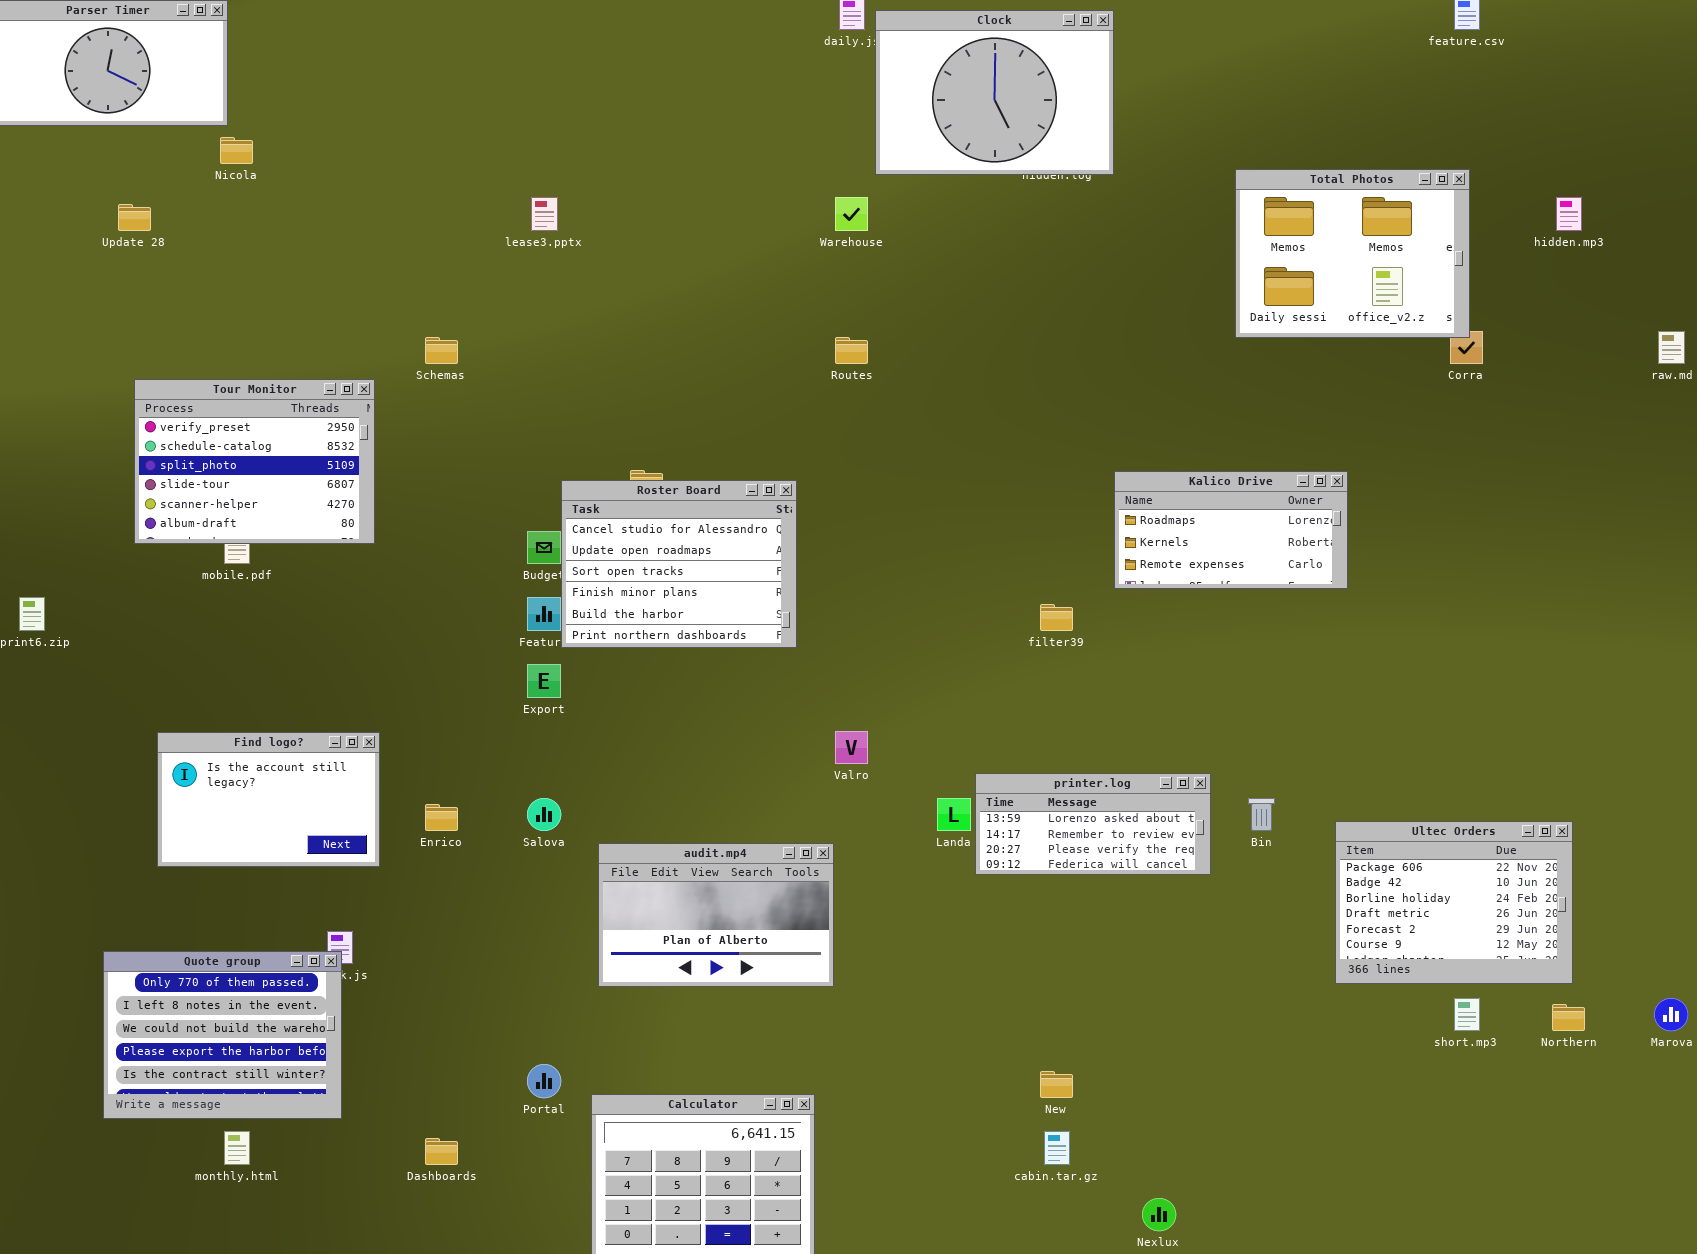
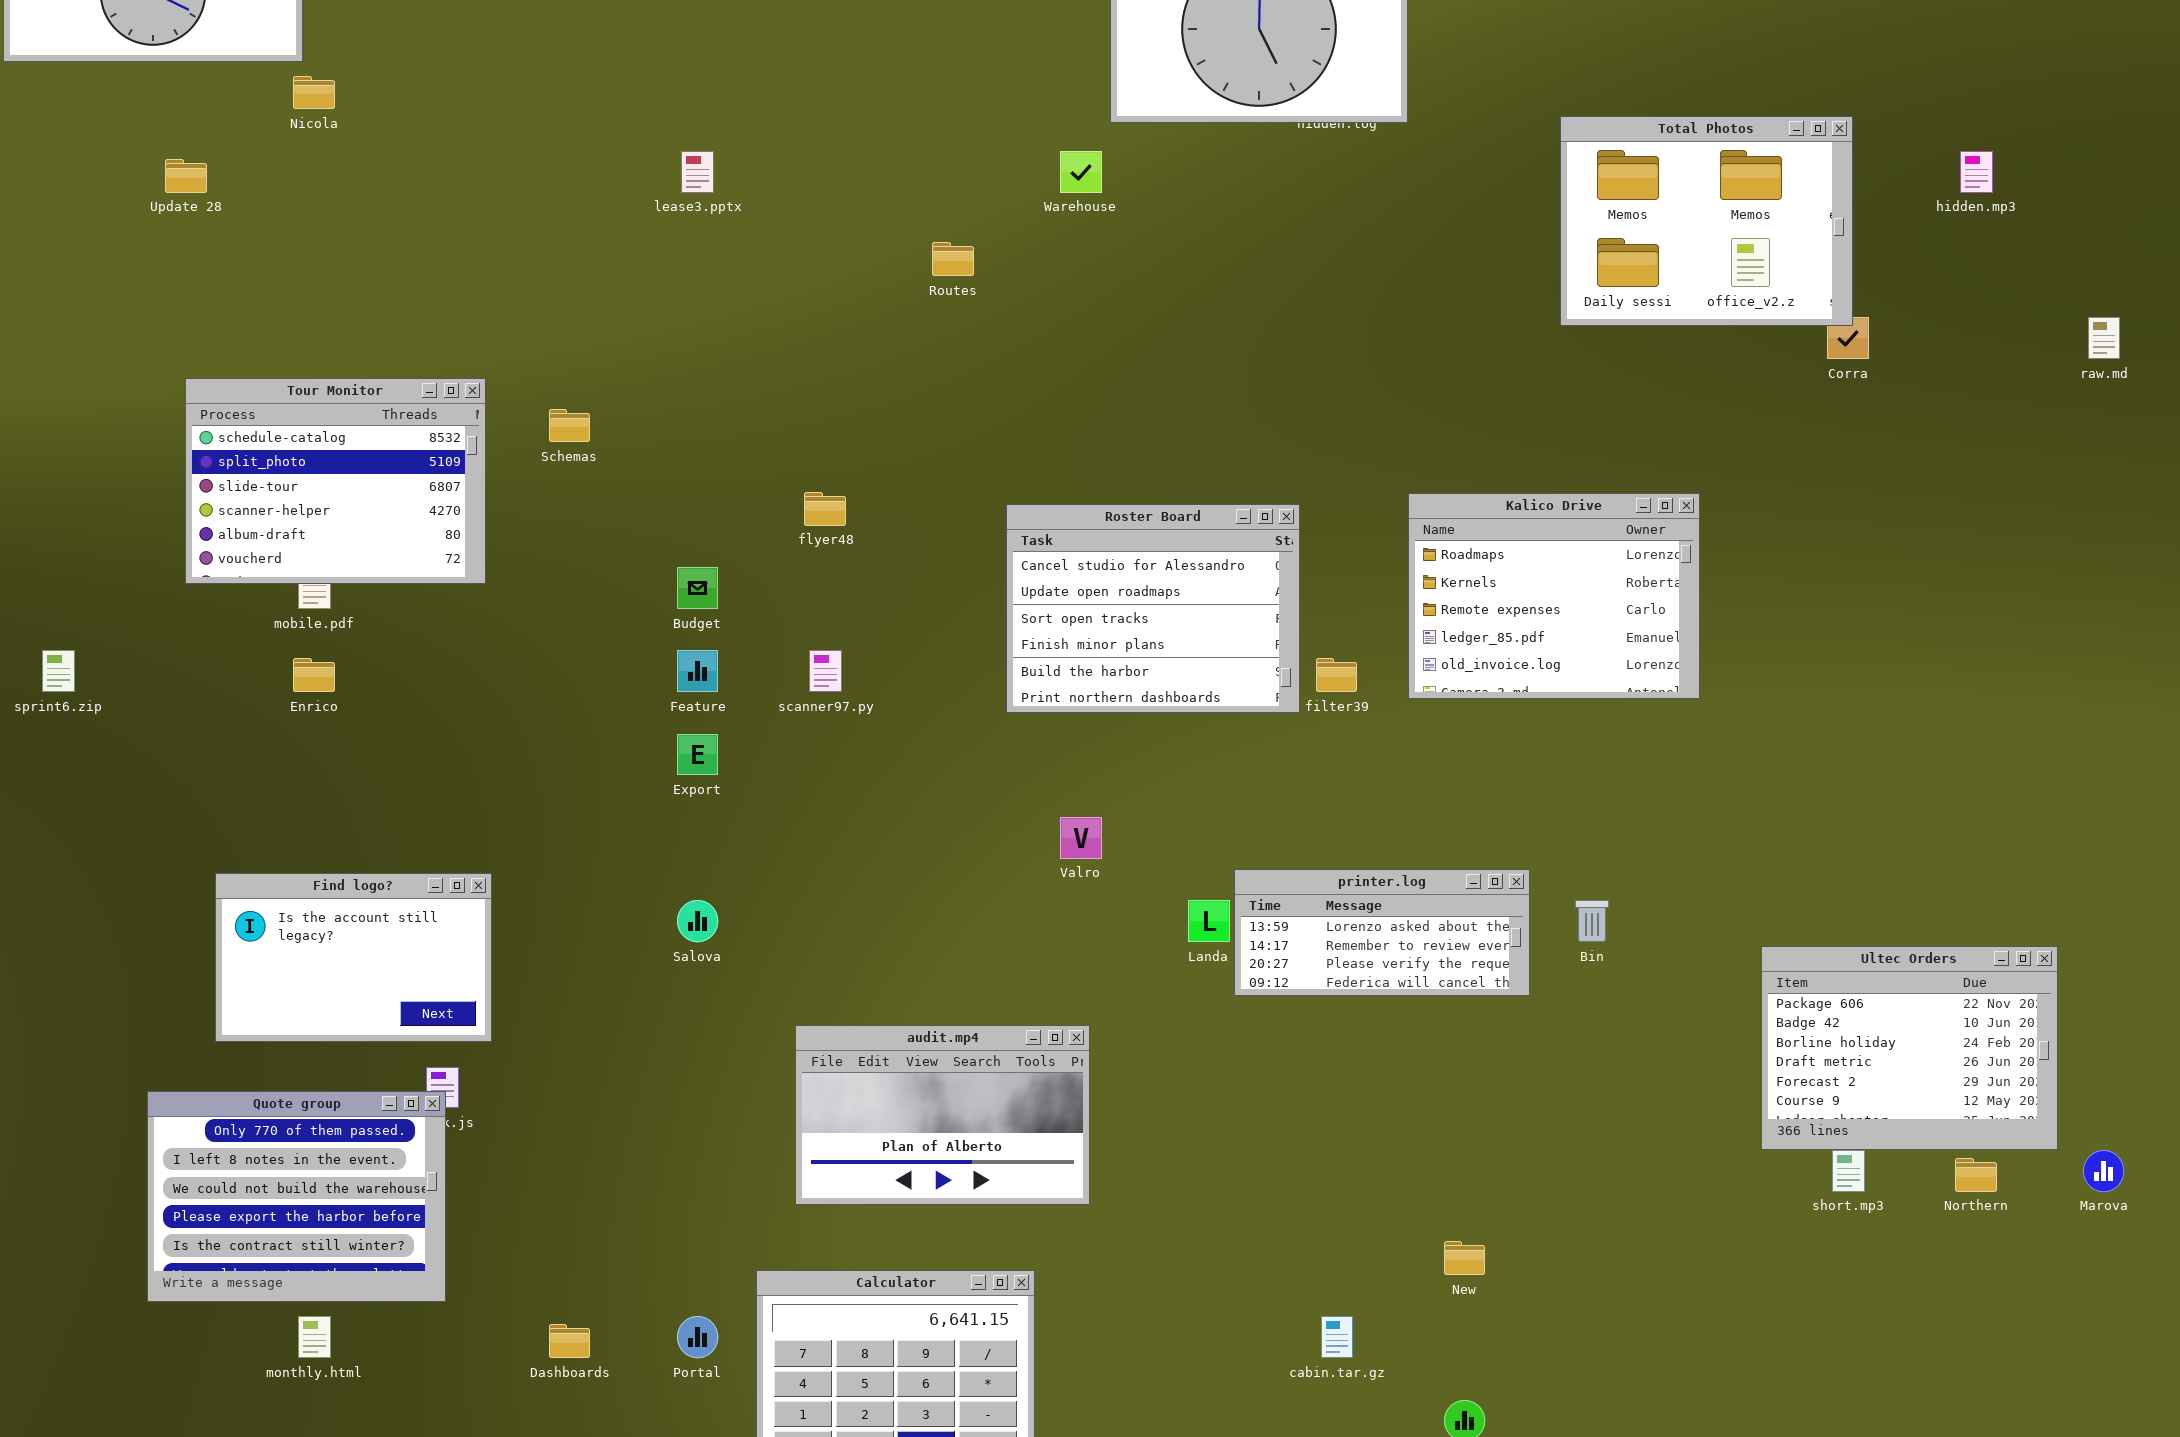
Schemas: [425,337,458,364] -> [549,409,590,442], moved
Routes: [835,337,868,364] -> [932,242,974,276], moved
Tour Monitor: [134,379,375,544] -> [185,378,486,584], scrolled down 1 row
Kalico Drive: [1114,471,1348,589] -> [1408,493,1700,699], resized
Roster Board: [561,480,797,648] -> [1006,504,1300,713], moved
Find logo?: [157,732,380,867] -> [215,873,492,1042], moved
Enrico: [425,804,458,831] -> [293,658,335,692], moved
Ultec Orders: [1335,821,1573,984] -> [1761,946,2058,1150], moved
audit.mp4: [598,843,834,987] -> [795,1025,1090,1205], moved
Portal: [527,1064,561,1098] -> [677,1316,718,1358], moved
New: [1040,1071,1073,1098] -> [1444,1241,1485,1275], moved

